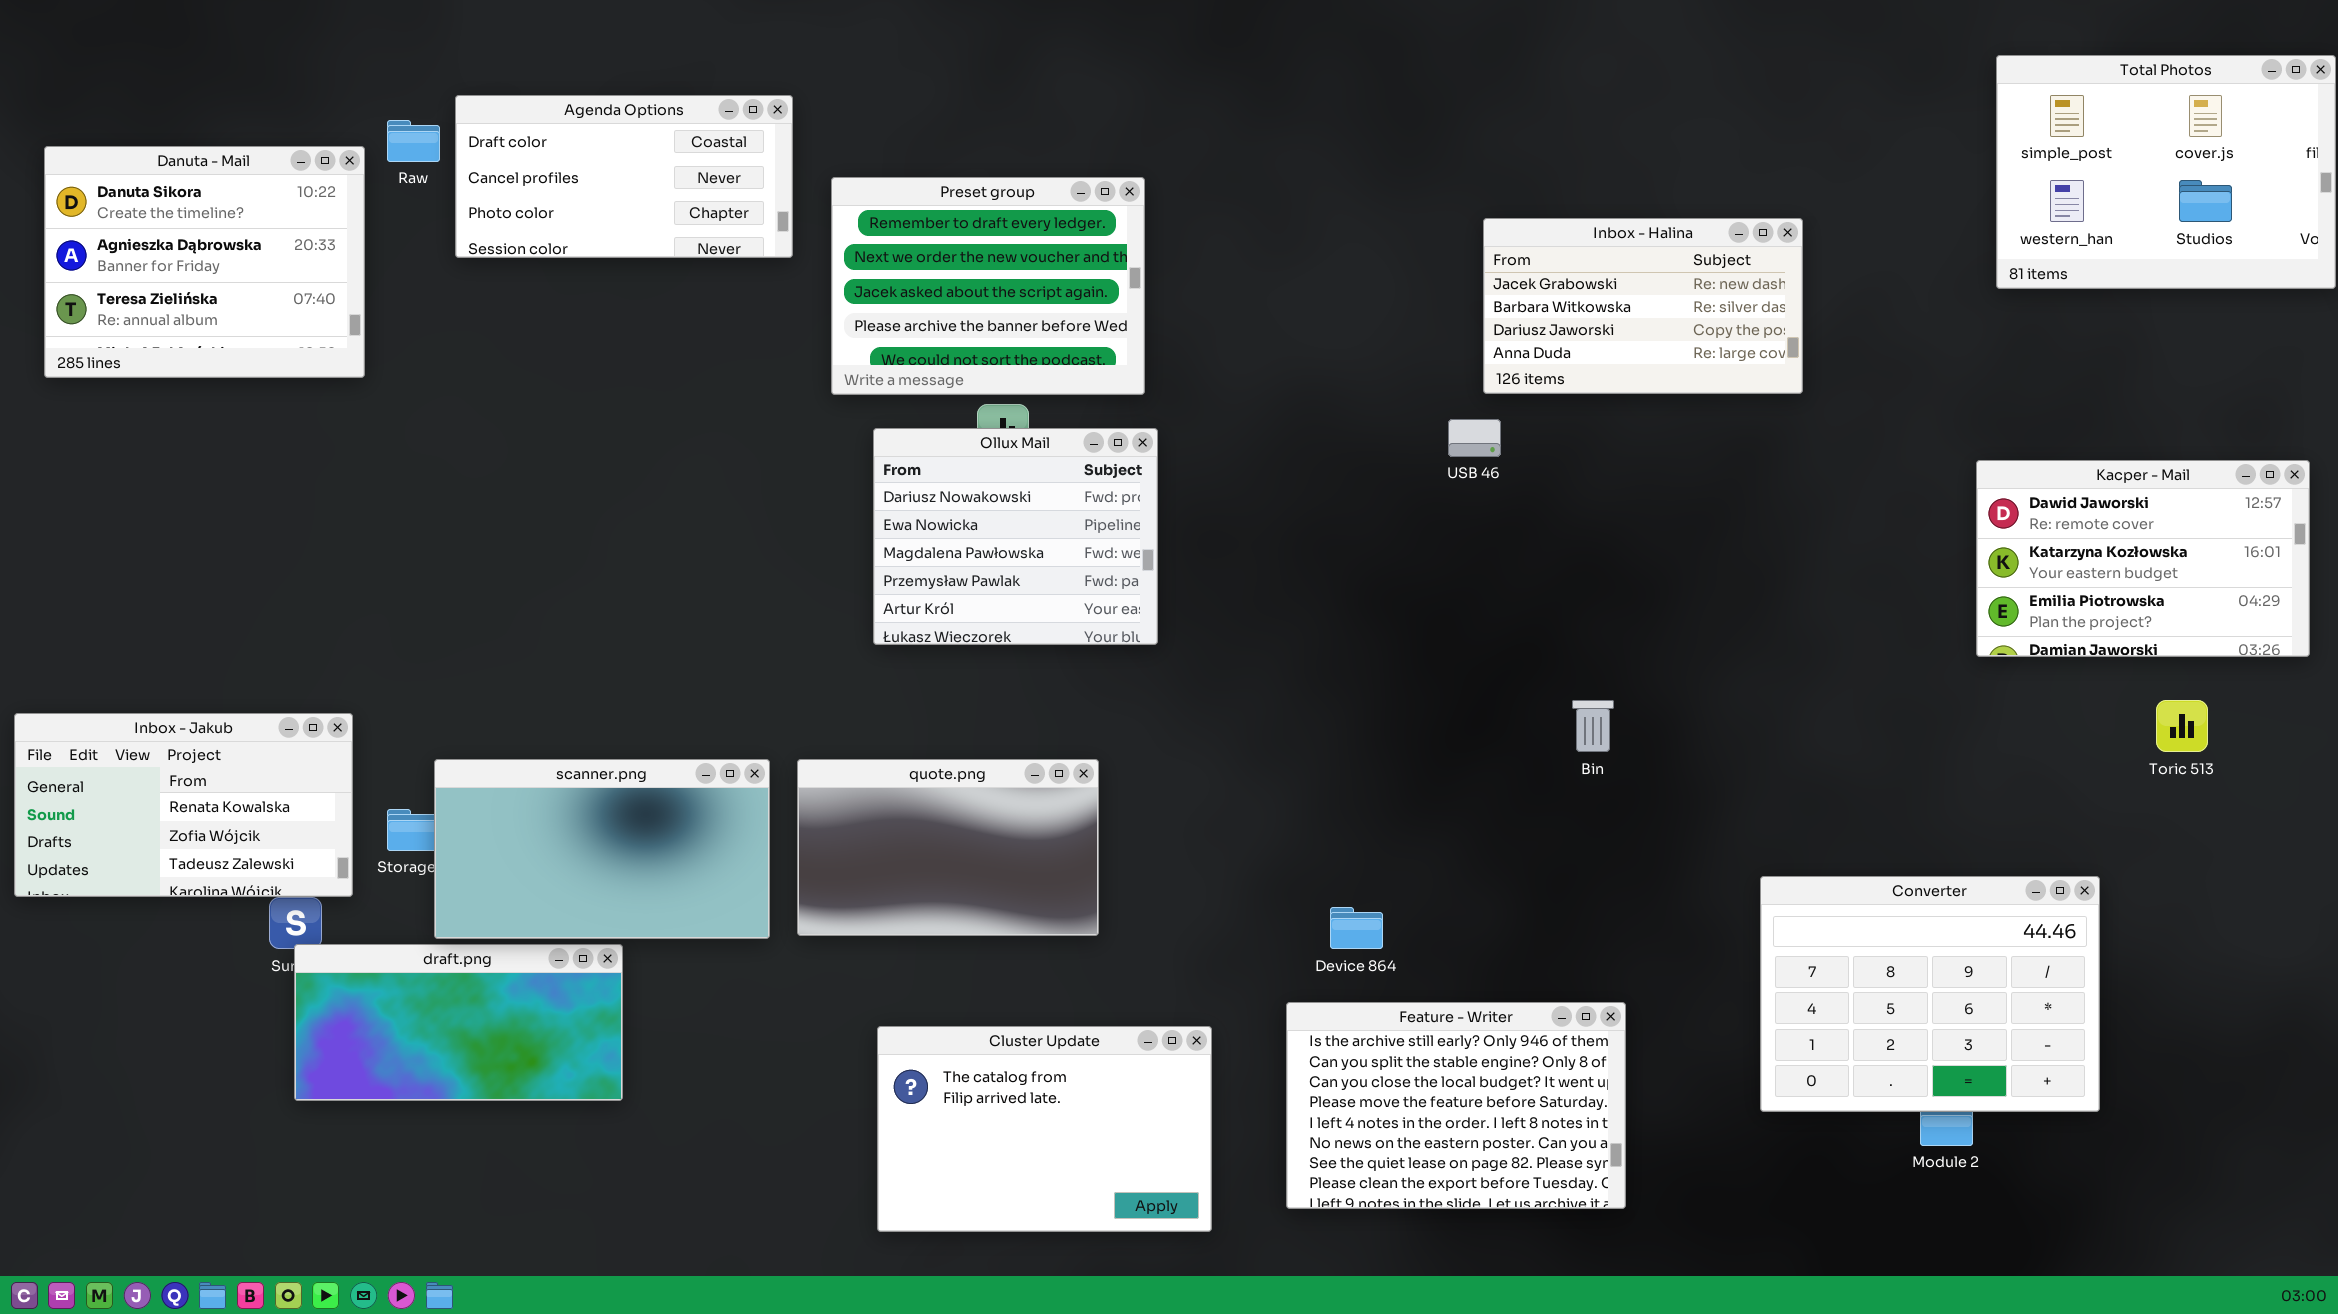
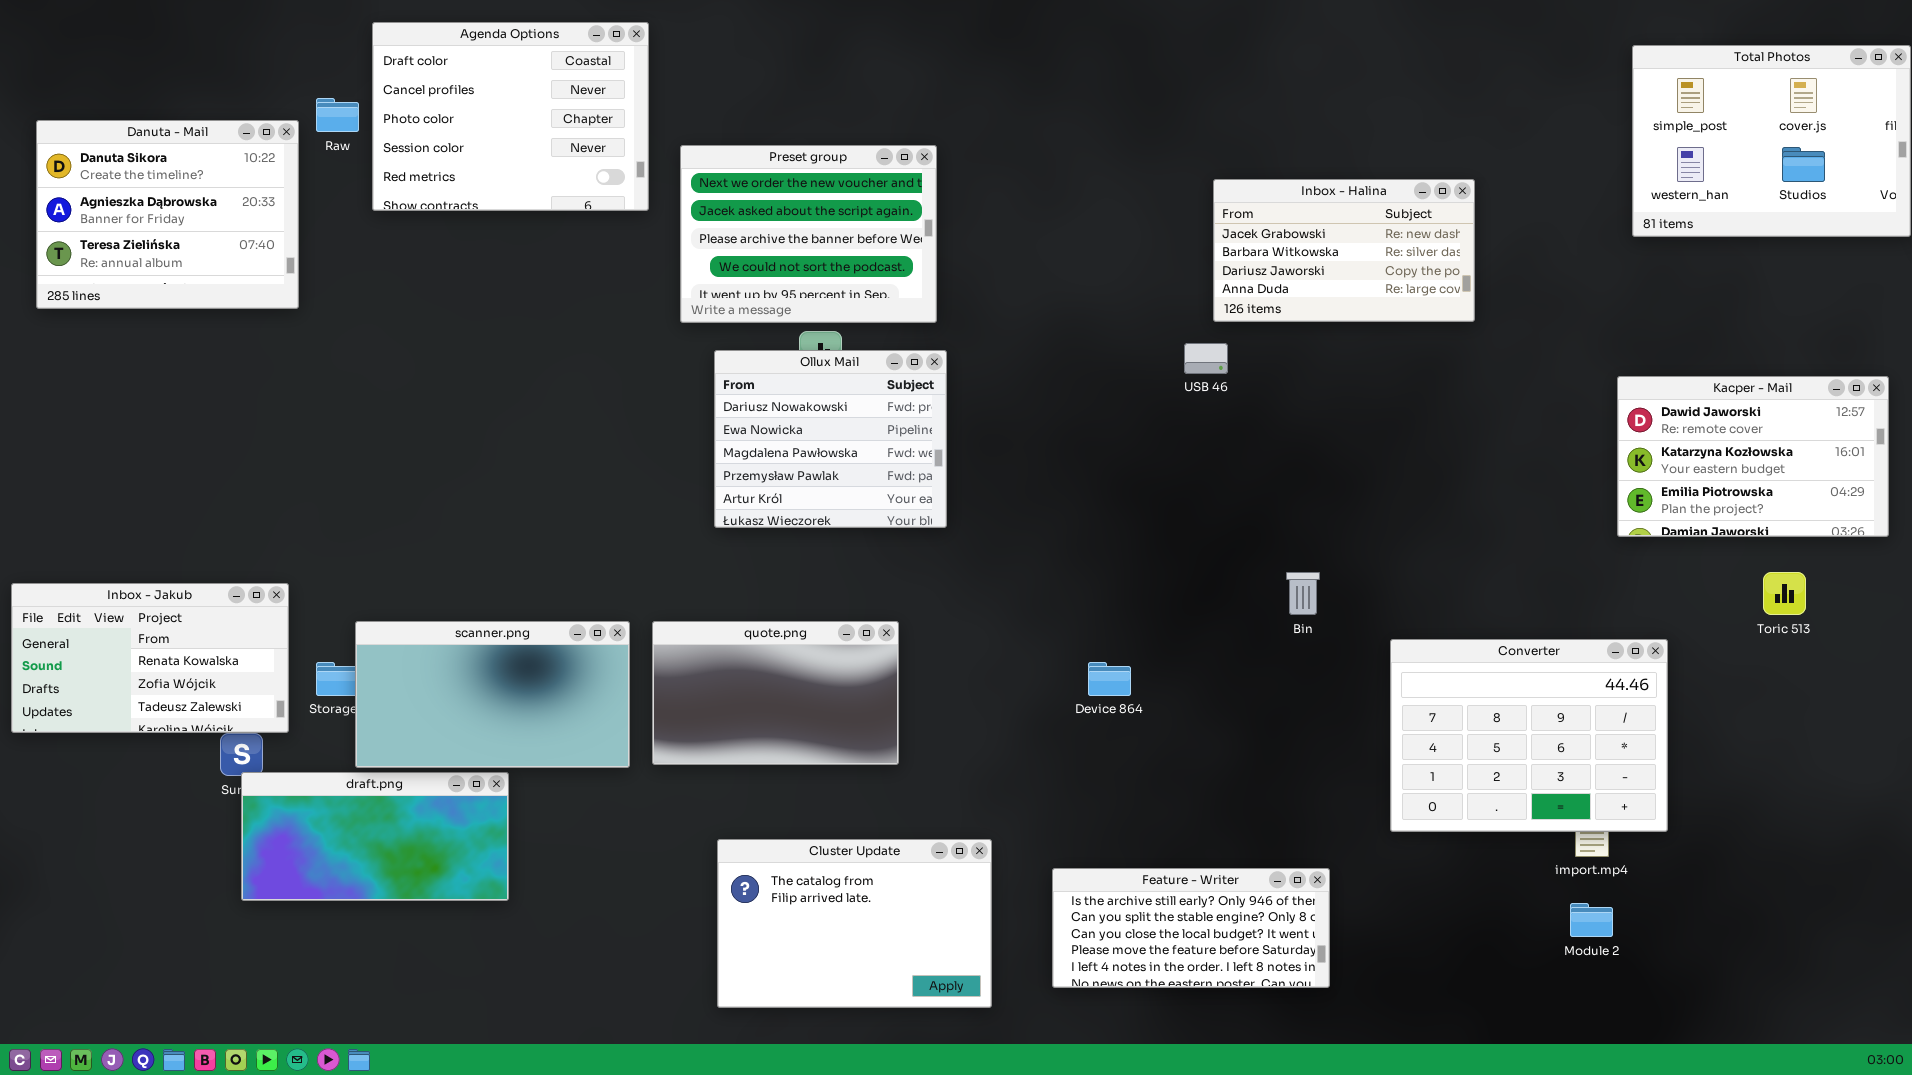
Agenda Options: [455,95,793,258] -> [372,22,649,211], resized
Preset group: [831,177,1145,395] -> [680,145,937,323], scrolled down 1 row
Converter: [1760,876,2100,1112] -> [1390,639,1668,832], moved
Device 864: [1330,907,1383,949] -> [1088,662,1131,696], moved
Feature - Writer: [1286,1002,1626,1209] -> [1052,868,1330,988], resized

